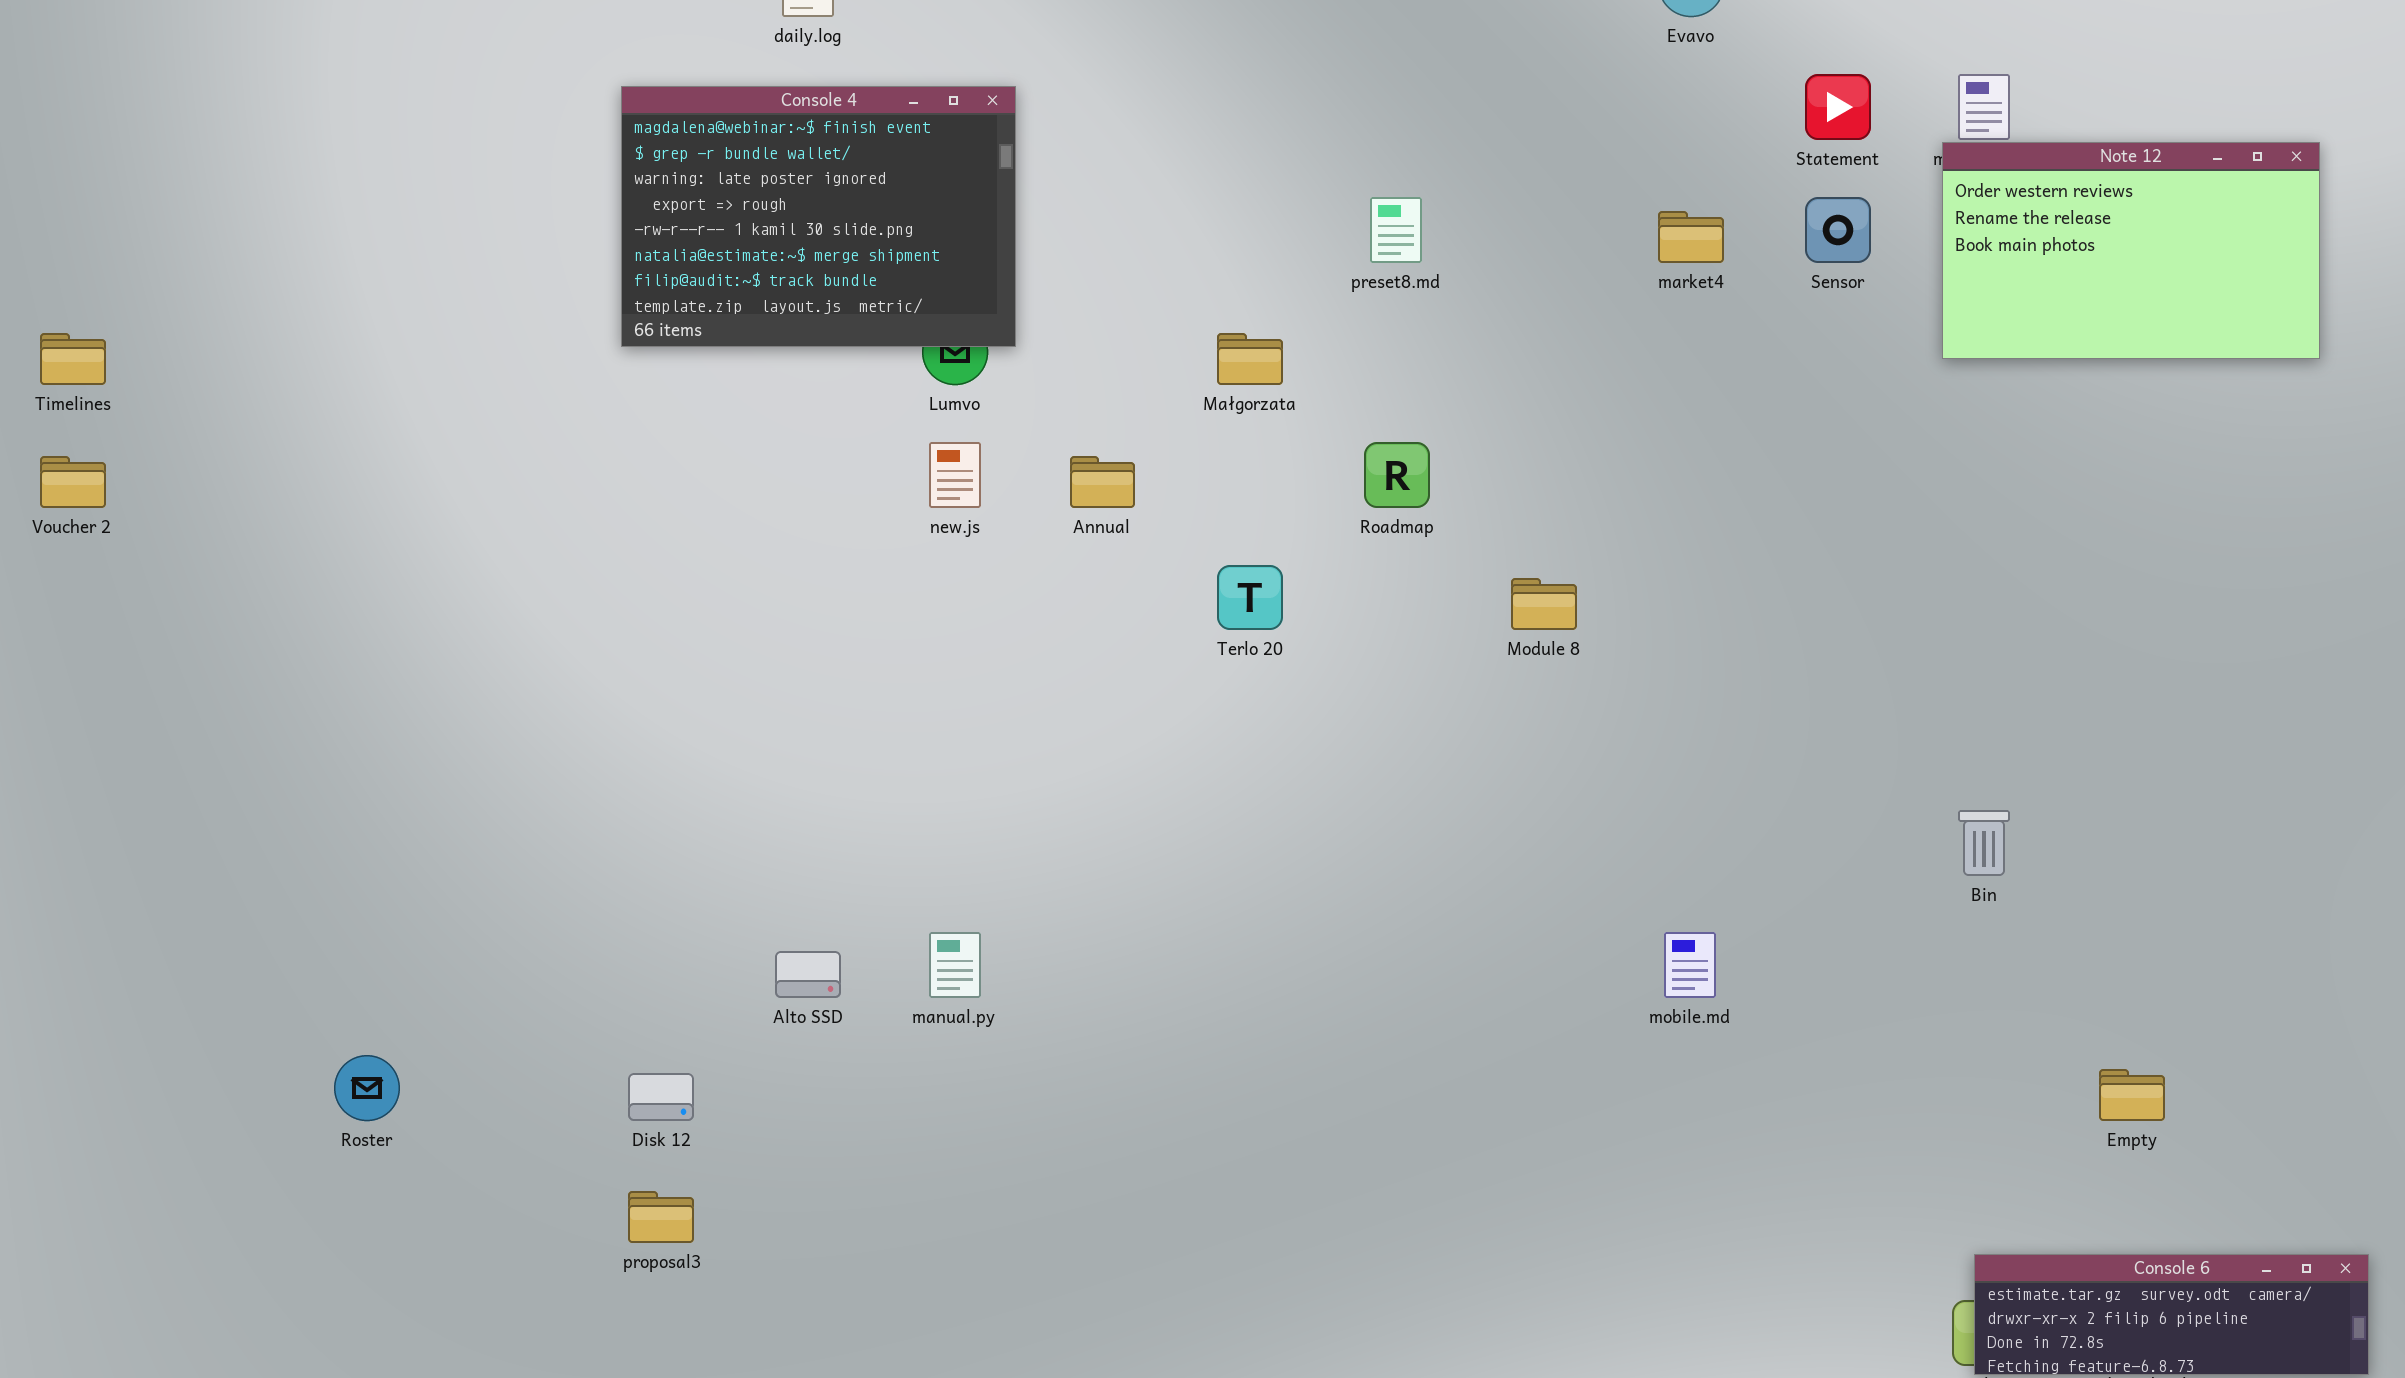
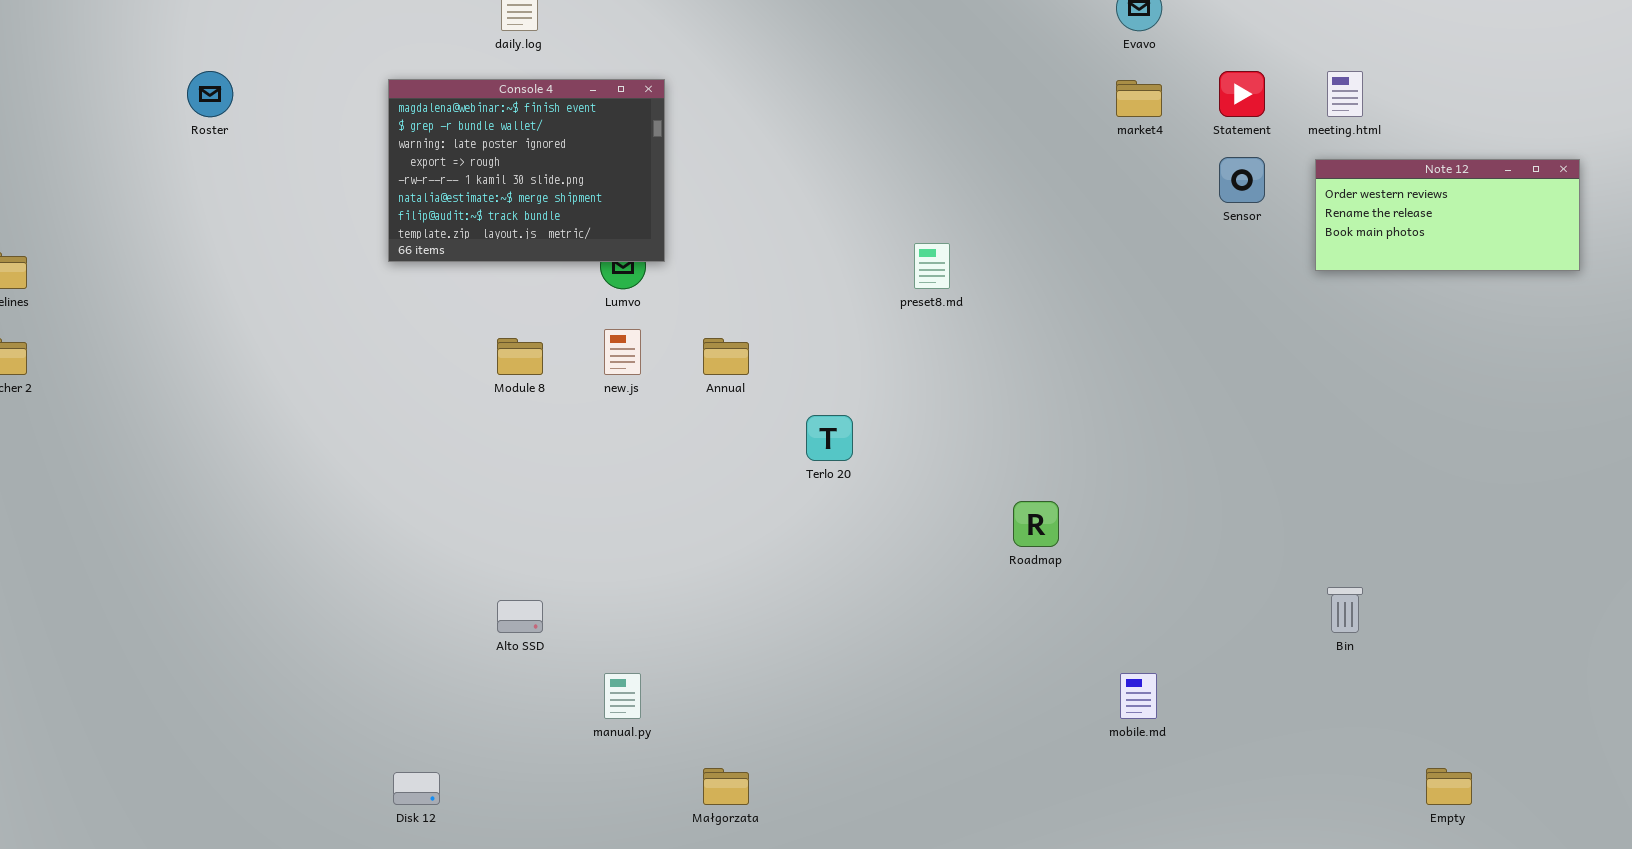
Note 12: [1942,142,2320,359] -> [1315,159,1580,271], resized
preset8.md: [1370,197,1422,263] -> [914,243,950,289], moved
market4: [1658,211,1724,263] -> [1116,80,1162,117], moved
Małgorzata: [1217,333,1283,385] -> [703,768,749,805], moved
Roadmap: [1364,442,1430,508] -> [1013,501,1059,547], moved
Module 8: [1511,578,1577,630] -> [497,338,543,375], moved
Alto SSD: [775,951,841,998] -> [497,600,543,633], moved
Roster: [334,1055,400,1121] -> [187,71,233,117], moved

